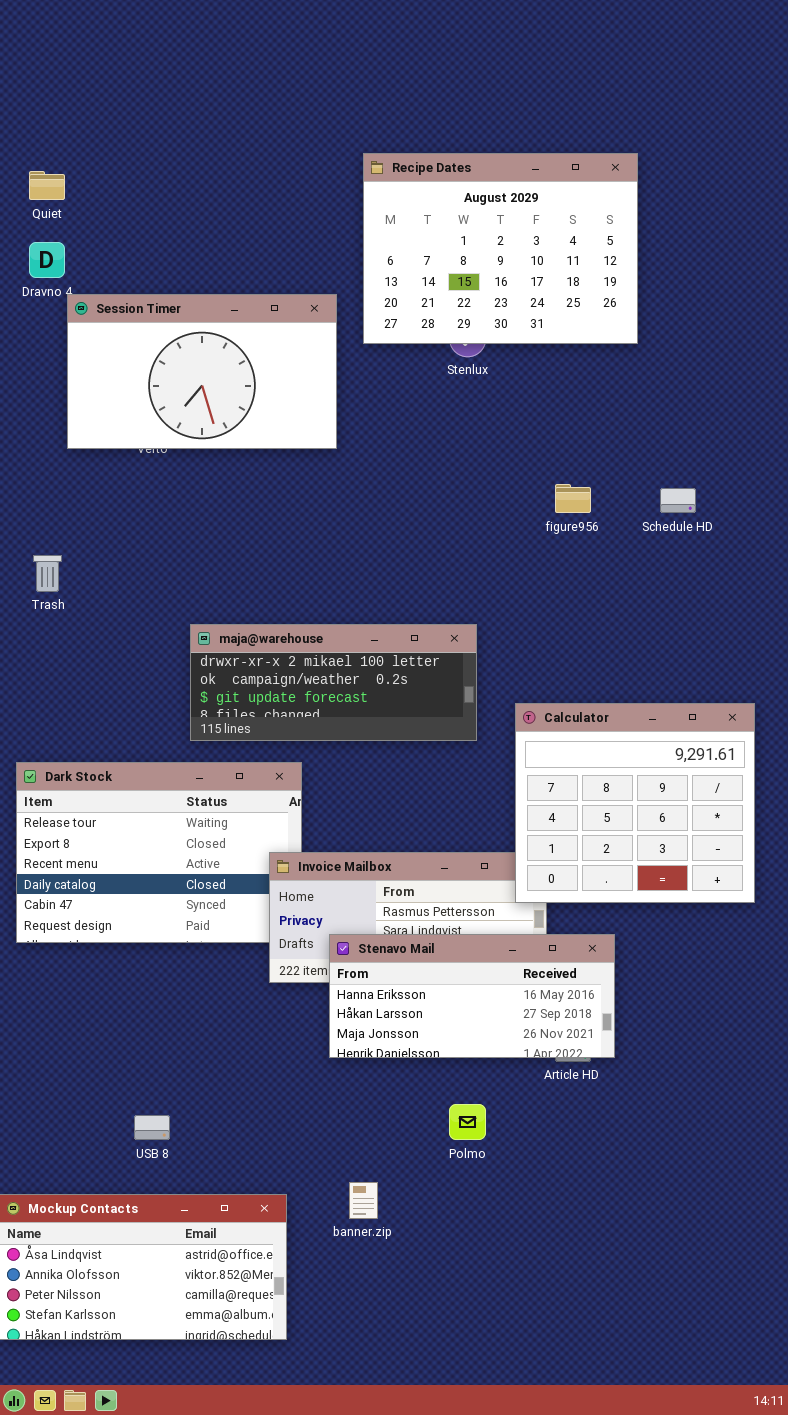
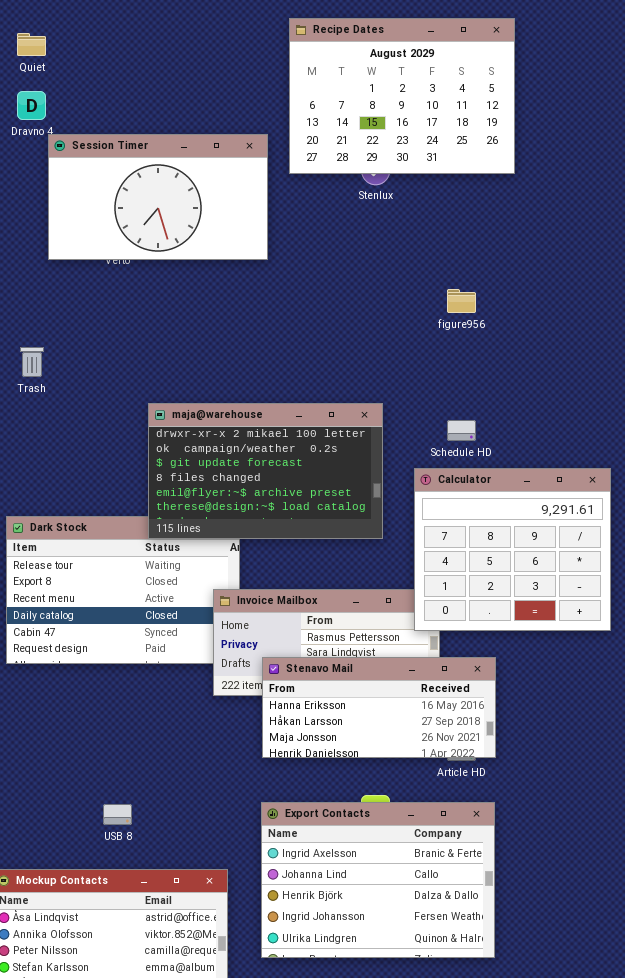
Schedule HD: [660,488,696,513] -> [447,420,476,441], moved
maja@warehouse: [190,624,477,741] -> [148,403,383,539], resized
Export Contacts: none -> [261,802,495,958], opened

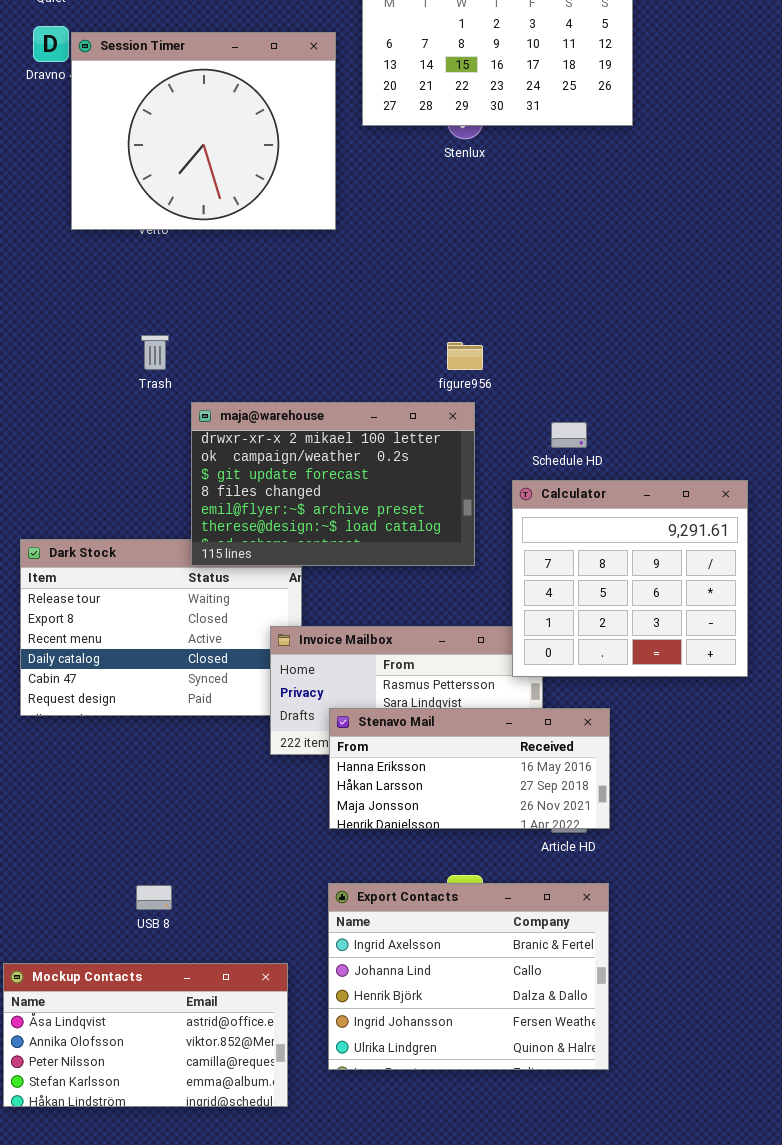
Session Timer: [48,134,268,260] -> [71,32,336,230], resized
figure956: [447,289,476,313] -> [447,342,483,370], moved
Trash: [20,347,44,377] -> [141,335,169,370], moved

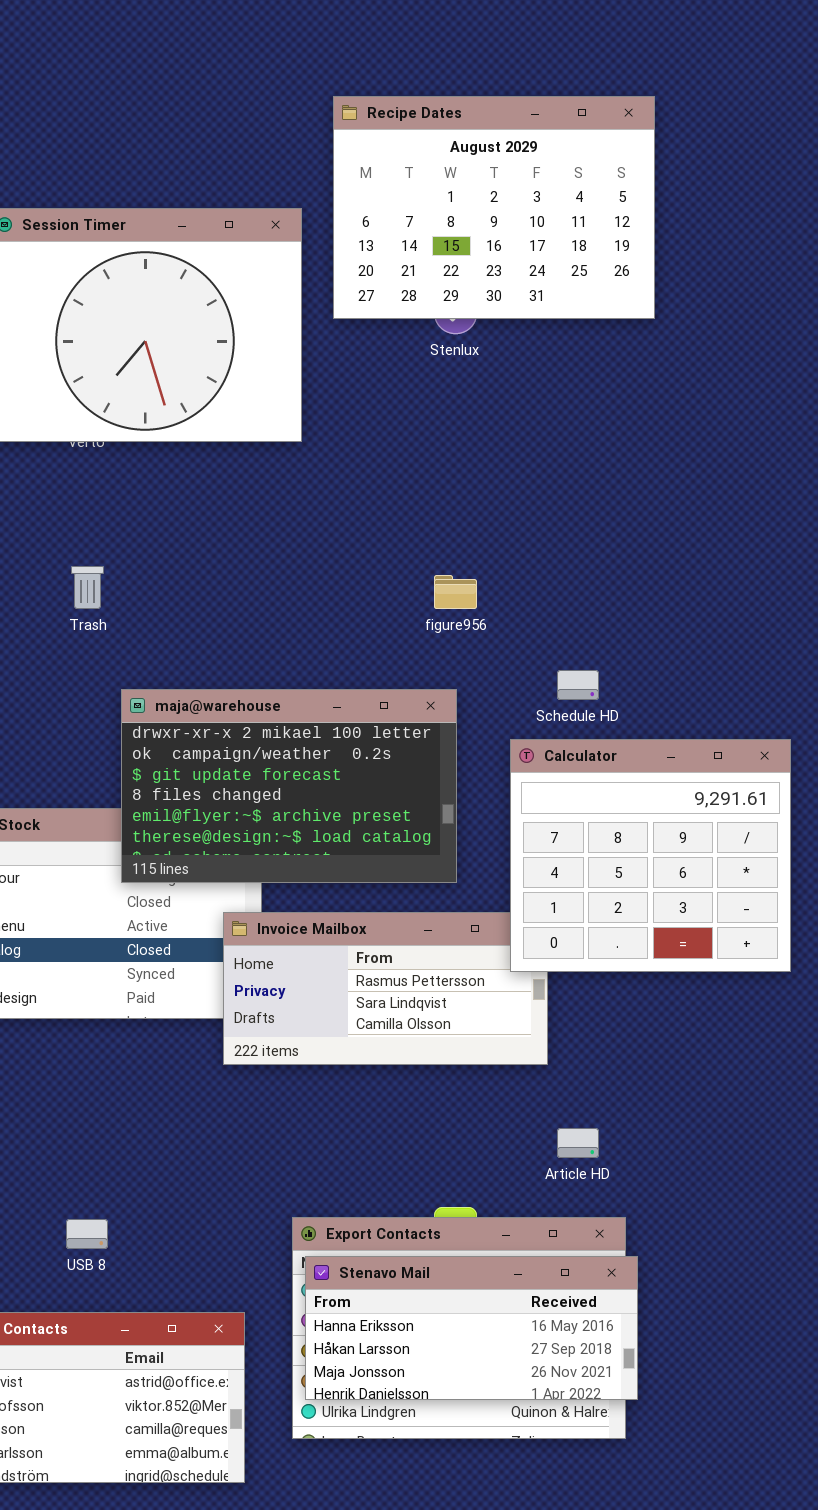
maja@warehouse: [191,402,475,566] -> [121,689,457,883], moved
Stenavo Mail: [329,708,610,829] -> [305,1256,638,1400], moved

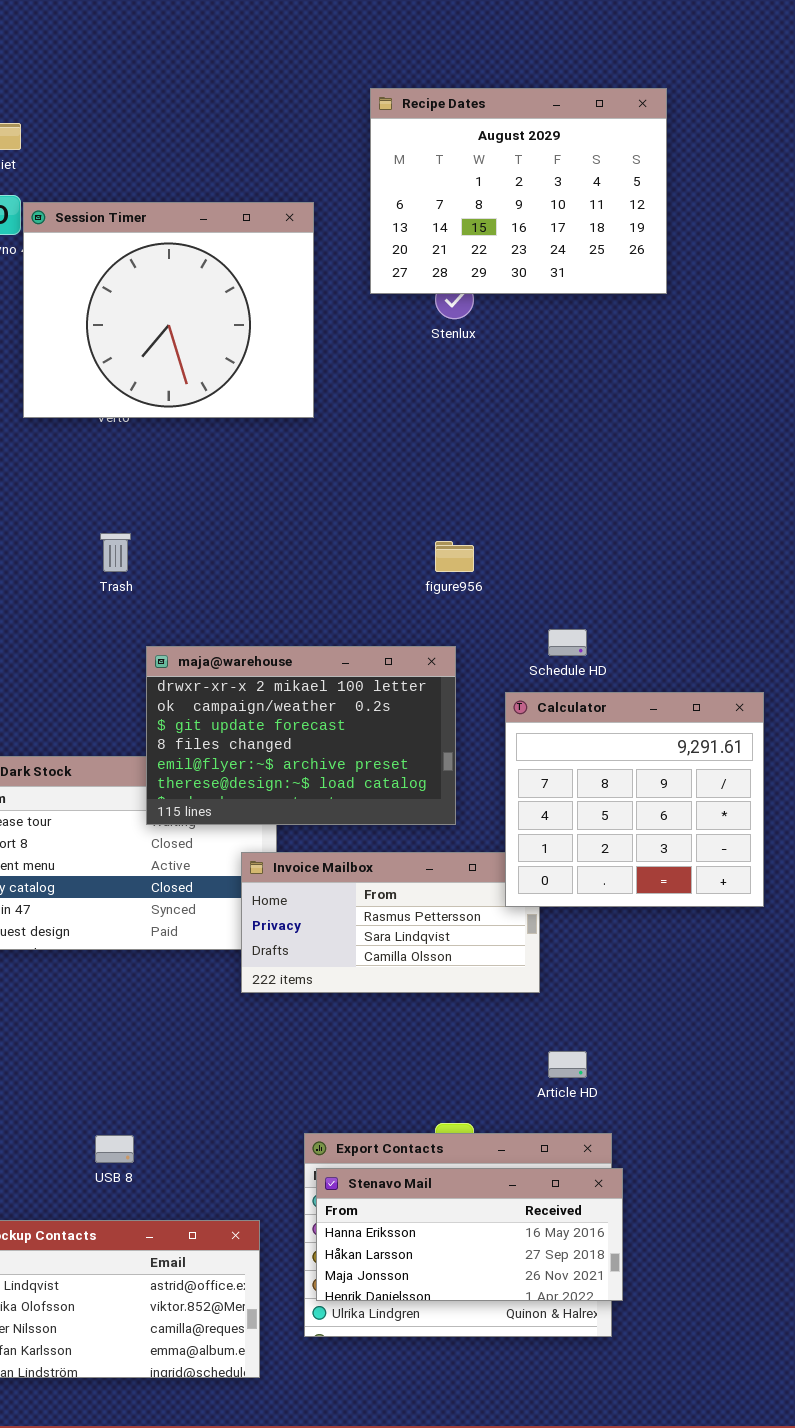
Recipe Dates: [333,96,655,319] -> [370,88,667,294], moved

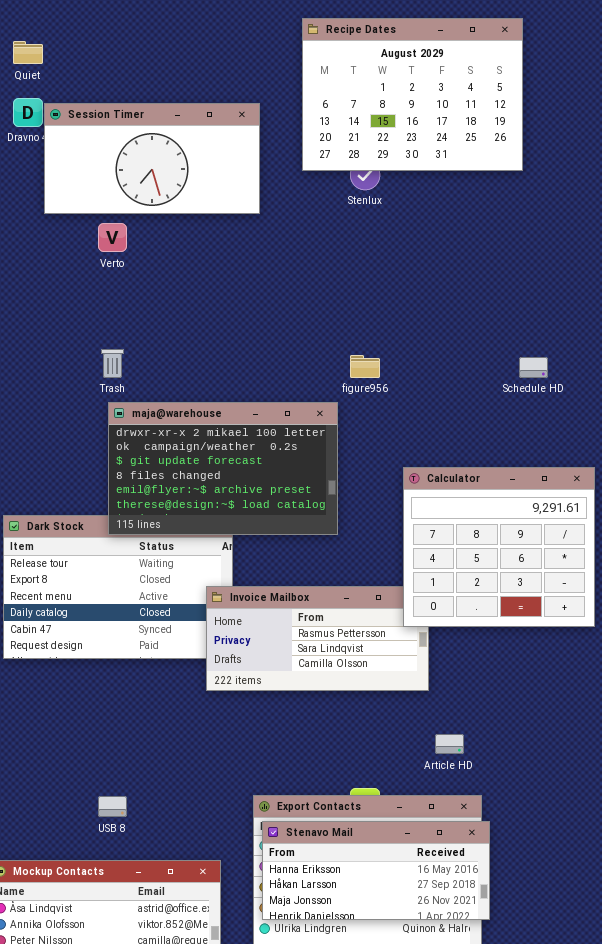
Session Timer: [23,202,314,418] -> [44,103,260,214], resized
Schedule HD: [548,629,587,656] -> [519,357,548,378], moved
maja@warehouse: [146,646,456,825] -> [108,402,338,535], moved

